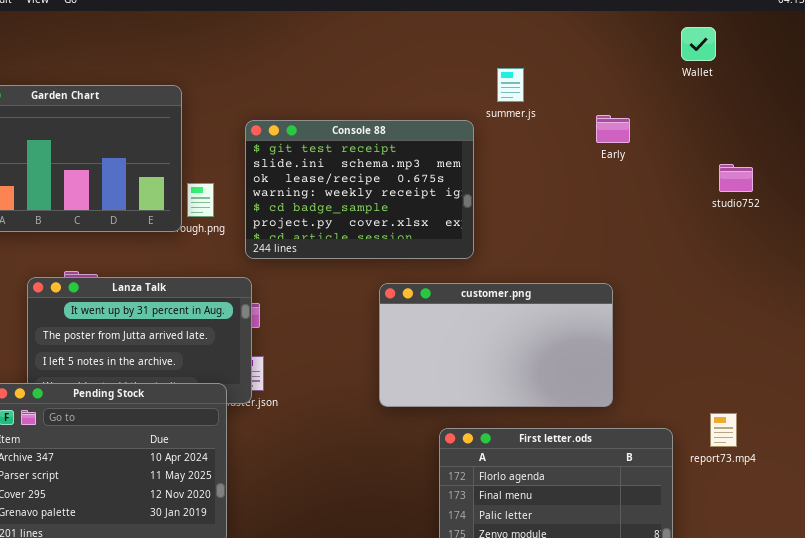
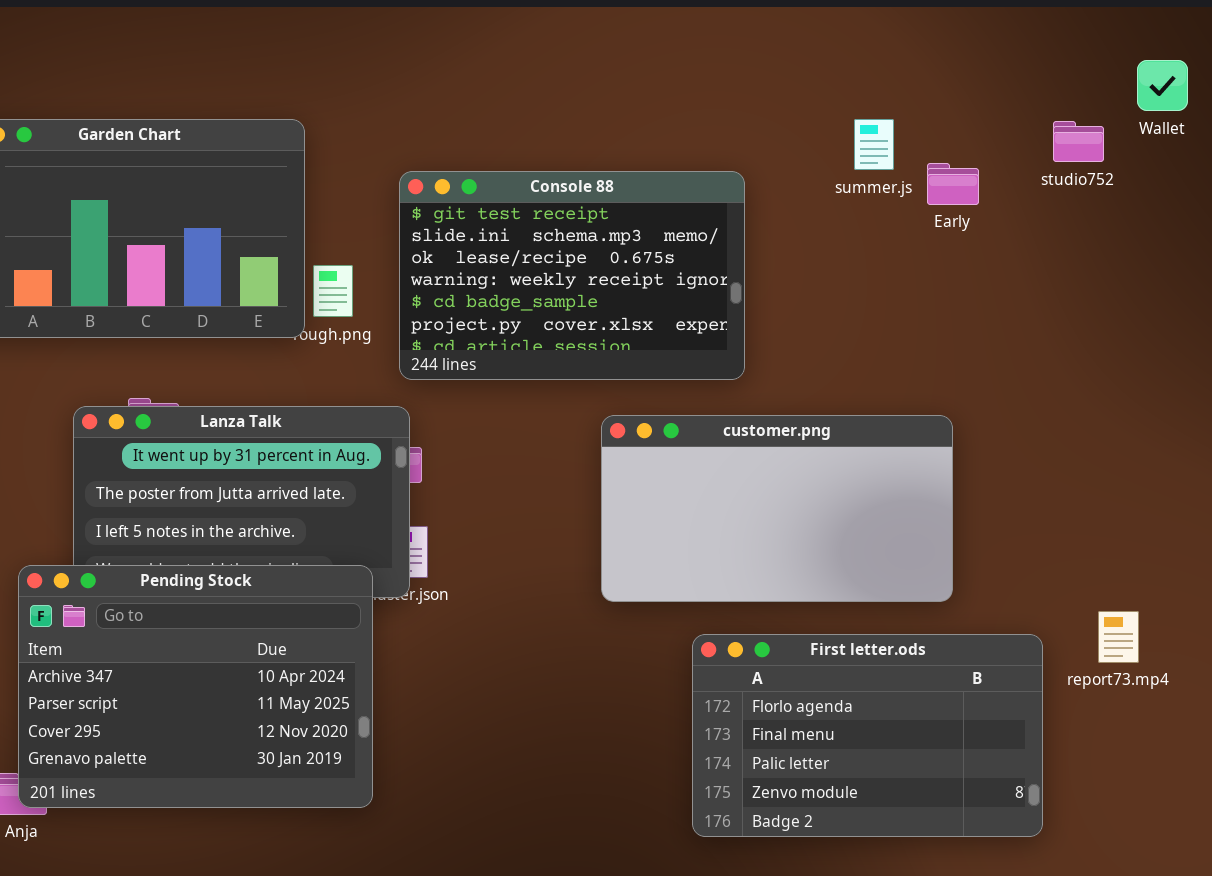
Wallet: [681,27,716,61] -> [1137,60,1188,111], moved
summer.js: [497,68,524,102] -> [854,119,894,170], moved
studio752: [719,164,753,192] -> [1053,121,1104,162], moved

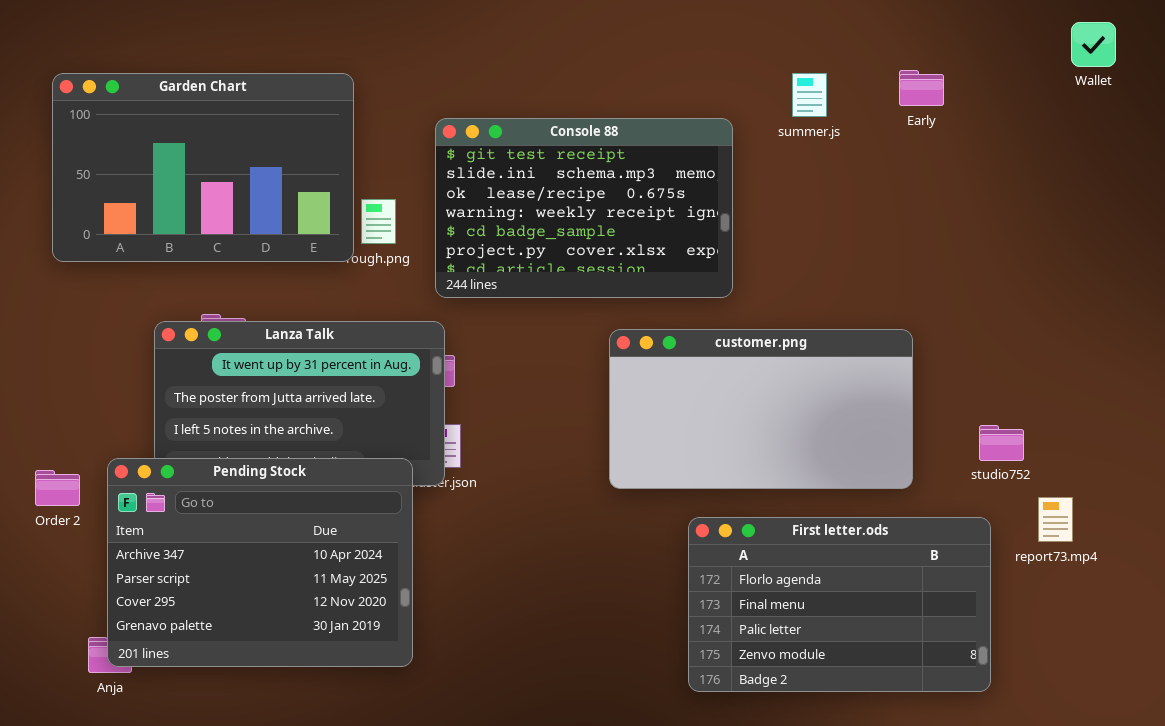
summer.js: [854,119,894,170] -> [792,73,827,117], moved
studio752: [1053,121,1104,162] -> [979,425,1024,461], moved
Early: [927,163,979,205] -> [899,70,944,106], moved

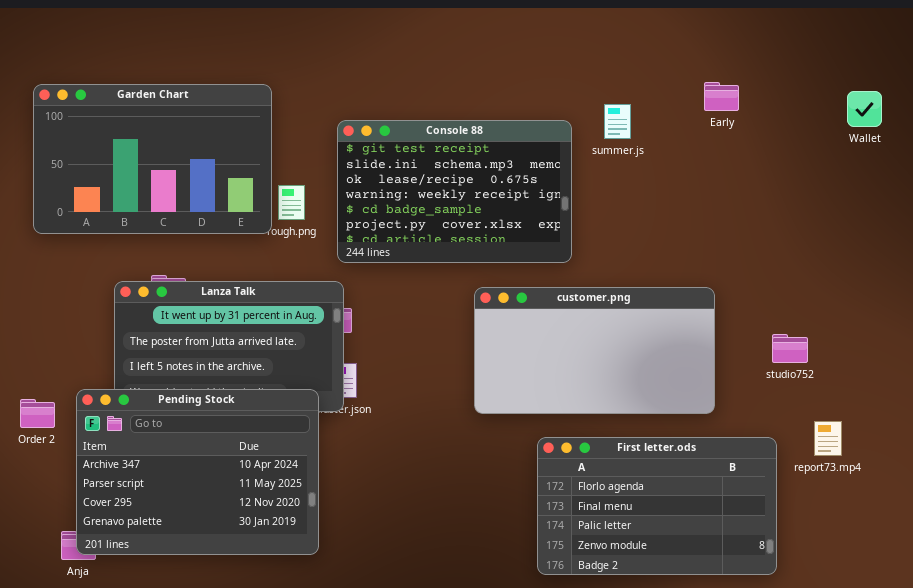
Wallet: [1071,22,1116,67] -> [847,91,882,127], moved
summer.js: [792,73,827,117] -> [604,104,631,139], moved
studio752: [979,425,1024,461] -> [772,334,808,363], moved

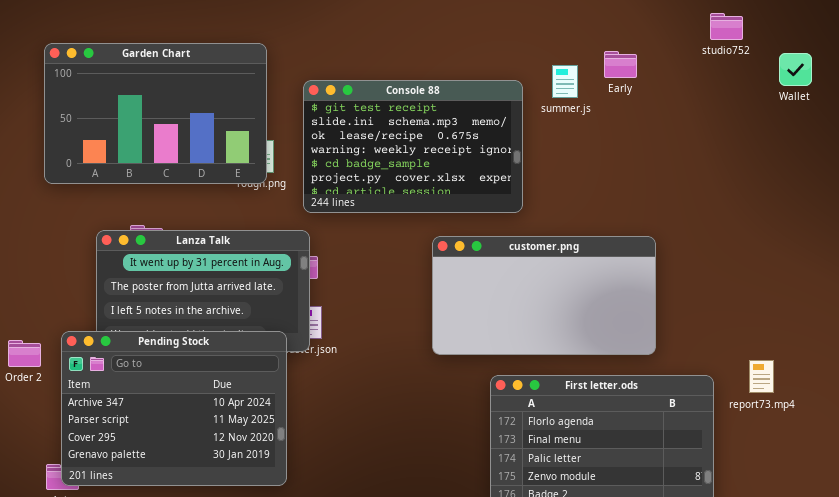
Early: [704,82,739,111] -> [604,51,637,78], moved
Garden Chart: [33,84,272,234] -> [44,43,267,184], moved
studio752: [772,334,808,363] -> [710,13,743,40], moved

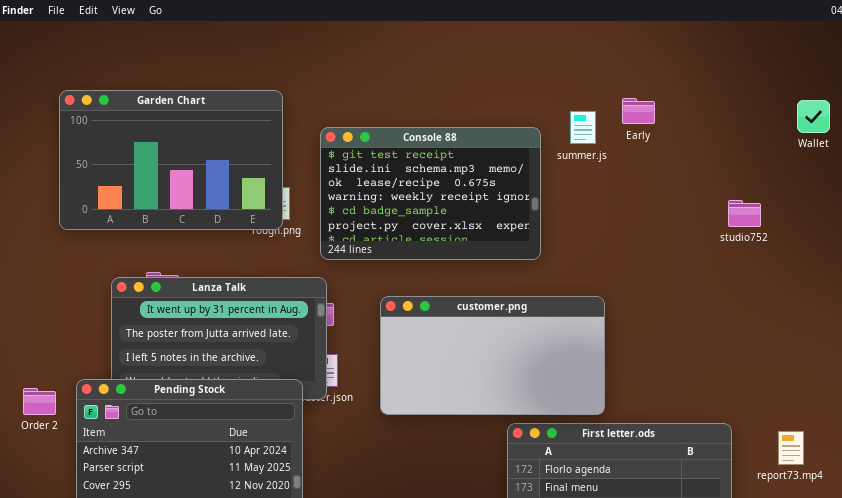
studio752: [710,13,743,40] -> [728,200,761,227], moved
customer.png: [432,236,656,355] -> [380,296,605,415], moved
report73.mp4: [749,360,774,393] -> [778,431,804,465], moved

